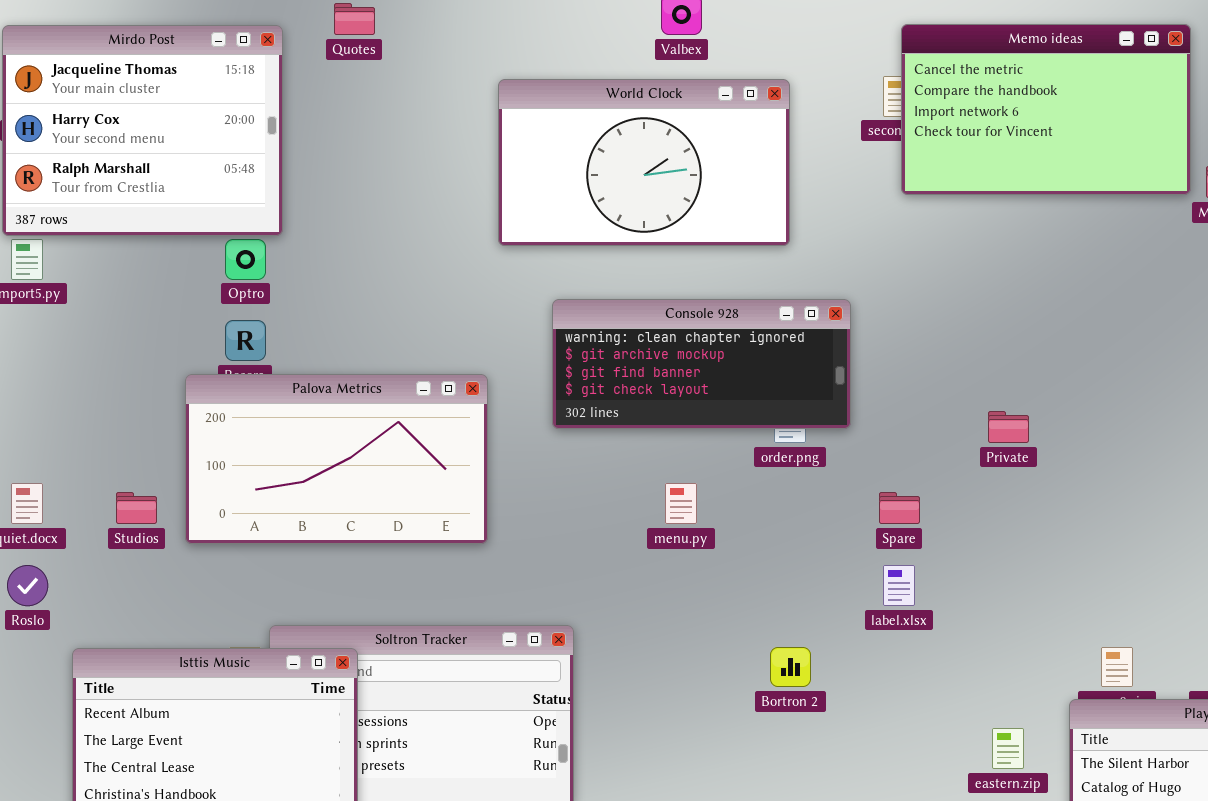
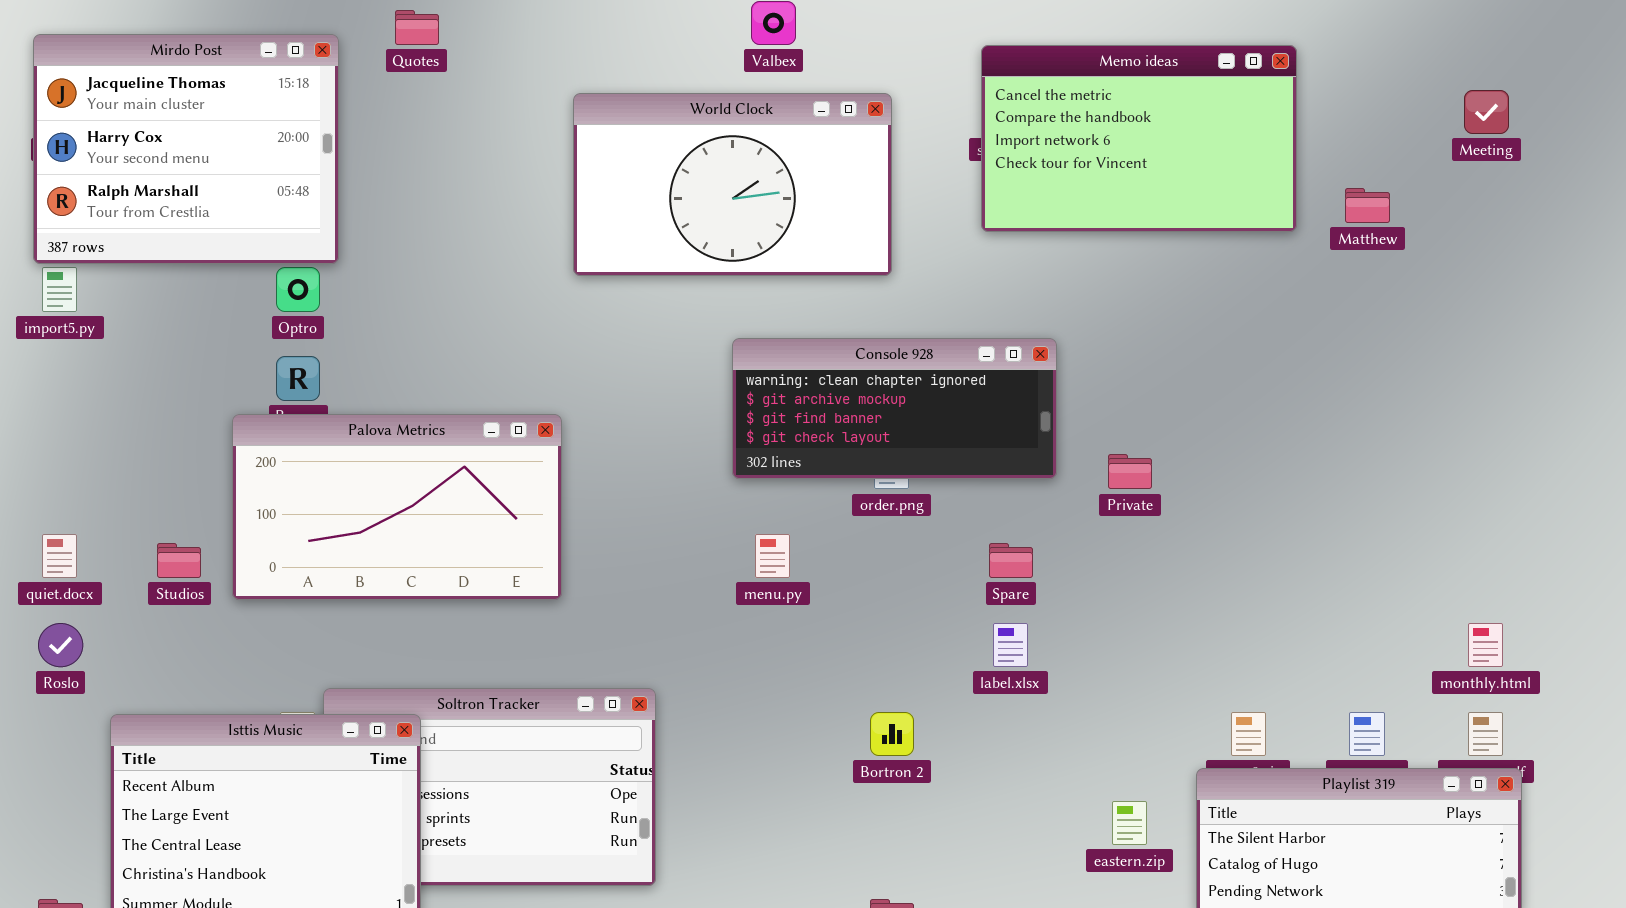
Memo ideas: [901,24,1191,195] -> [981,45,1297,232], moved
Console 928: [552,299,851,429] -> [732,338,1057,479], moved

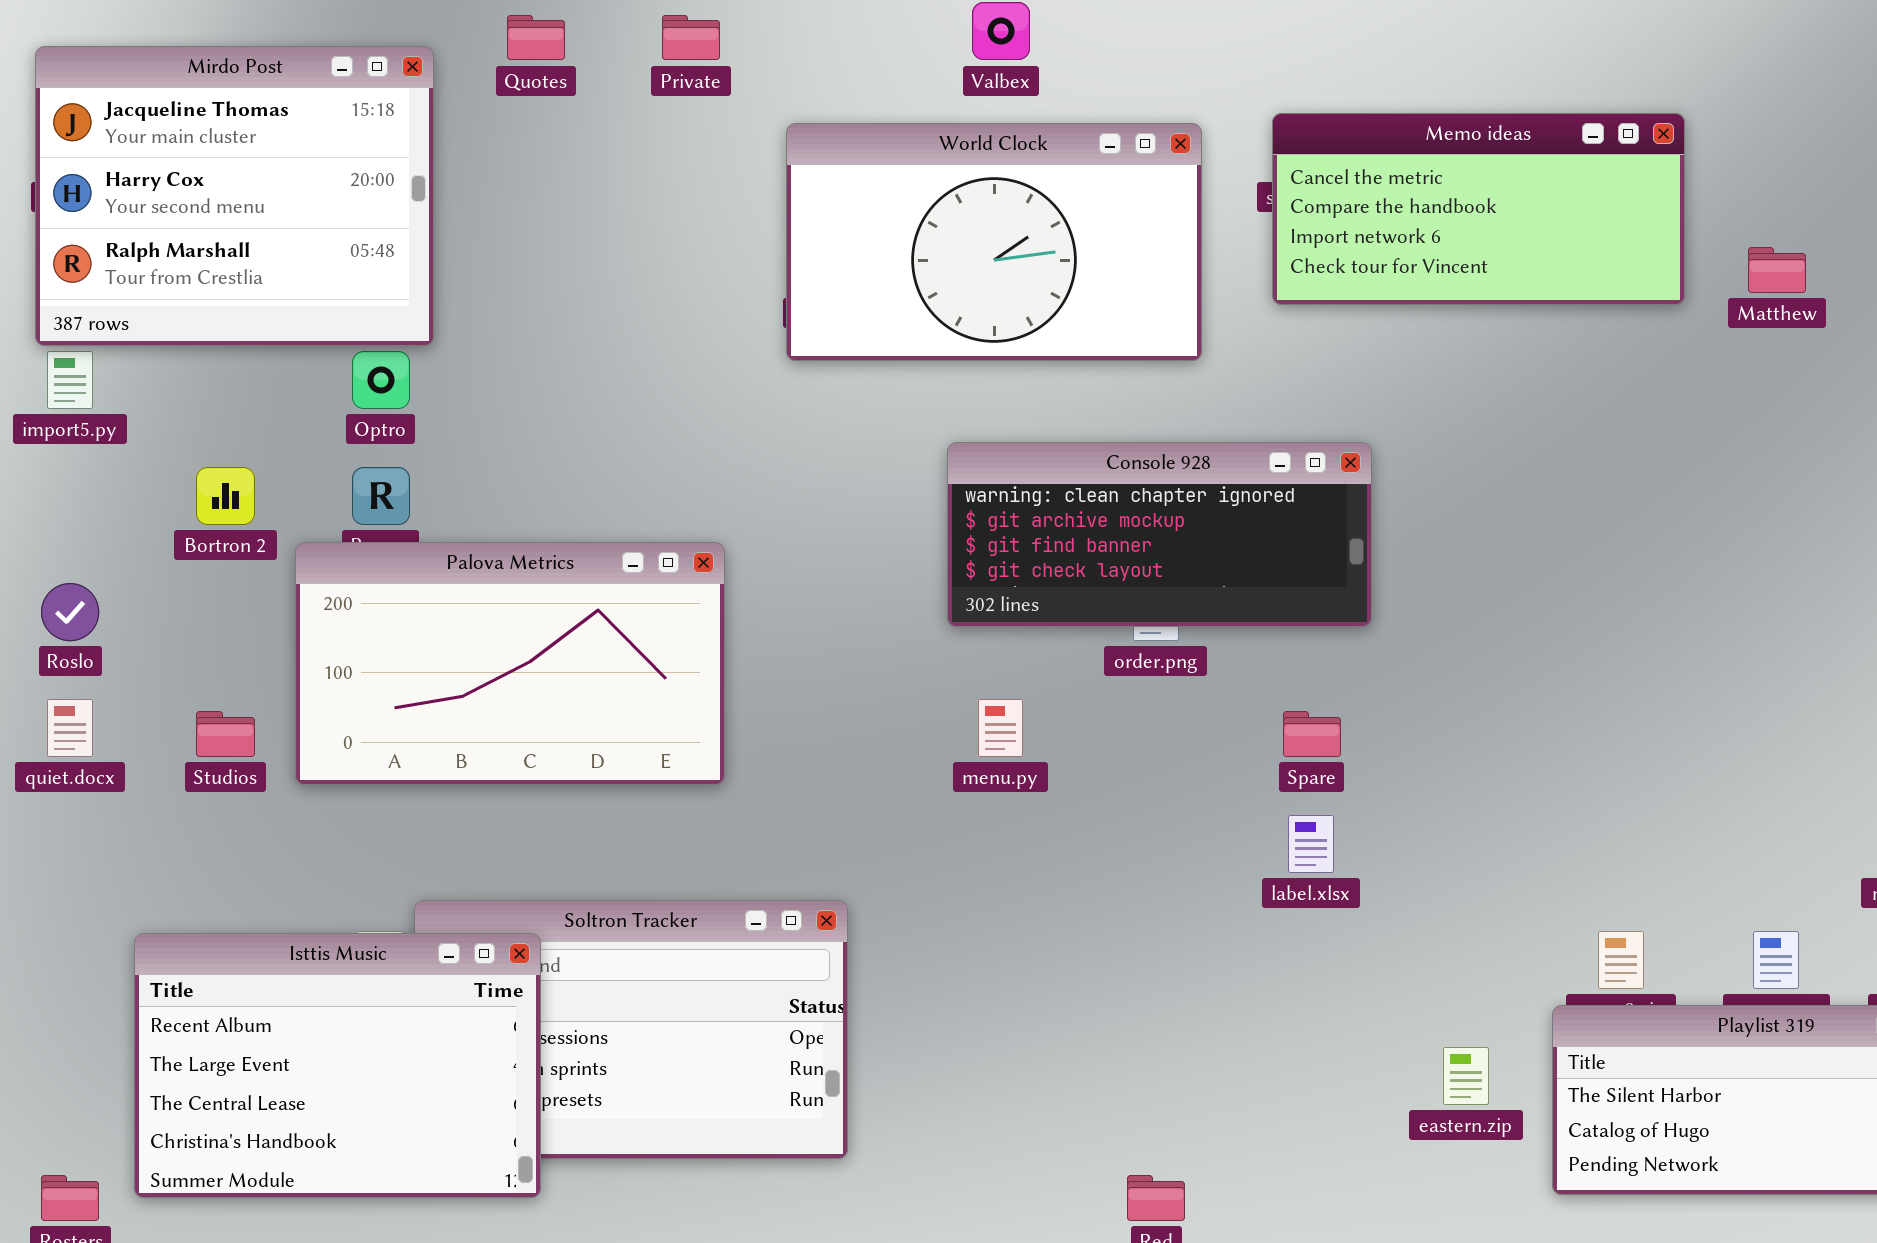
Memo ideas: [981,45,1297,232] -> [1272,113,1685,305], resized
World Clock: [573,93,892,276] -> [786,123,1202,361], moved
Private: [1108,454,1152,489] -> [662,15,720,60], moved
Roslo: [38,623,83,667] -> [41,583,99,641], moved
Bortron 2: [870,712,914,756] -> [196,467,255,525], moved

